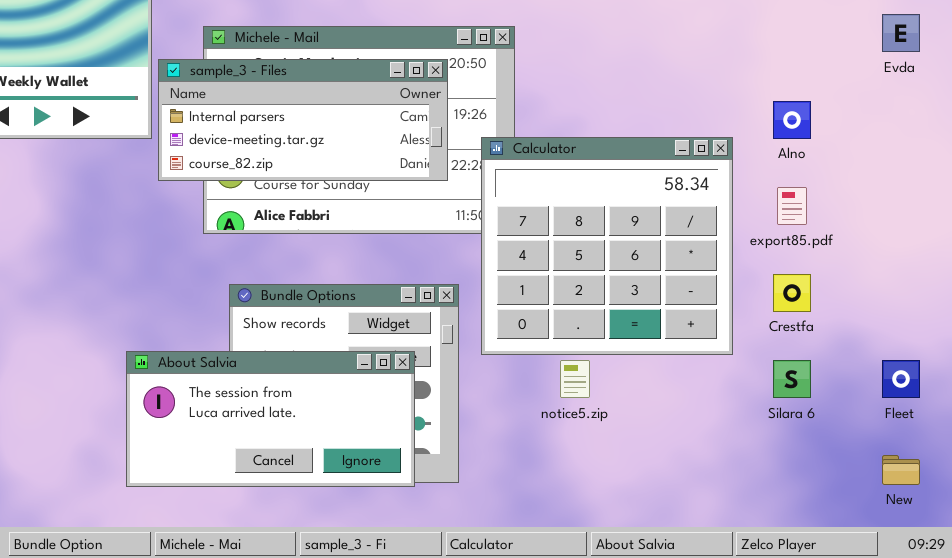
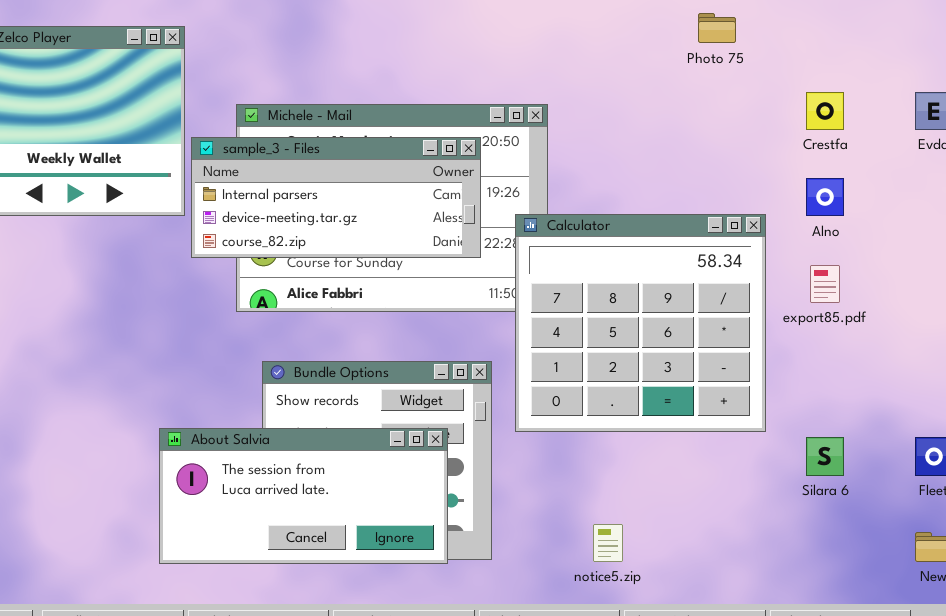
Crestfa: [773,274,811,312] -> [806,92,844,130], moved
notice5.zip: [560,360,590,398] -> [593,524,623,562], moved

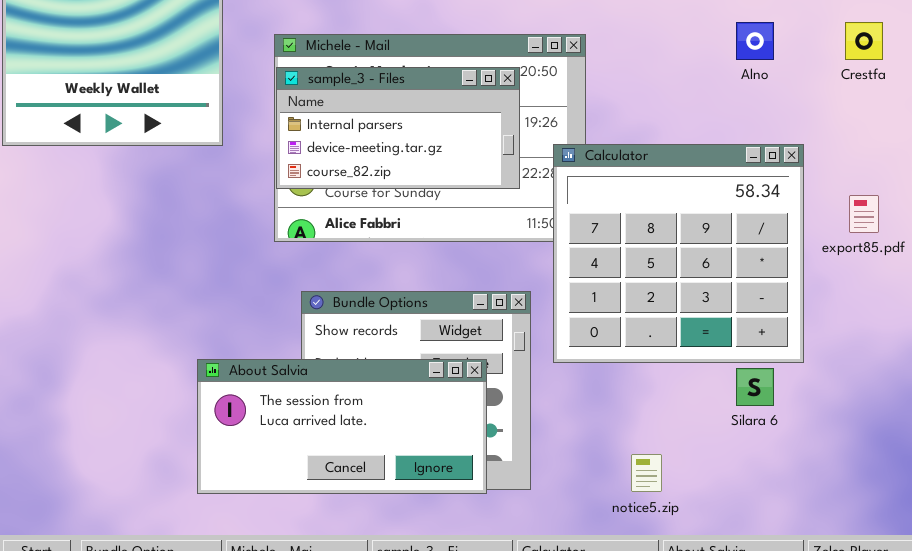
sample_3 - Files: [191,137,481,258] -> [276,67,520,189], resized
Alno: [806,178,844,216] -> [736,22,774,60], moved
Silara 6: [806,437,844,476] -> [736,368,774,406], moved

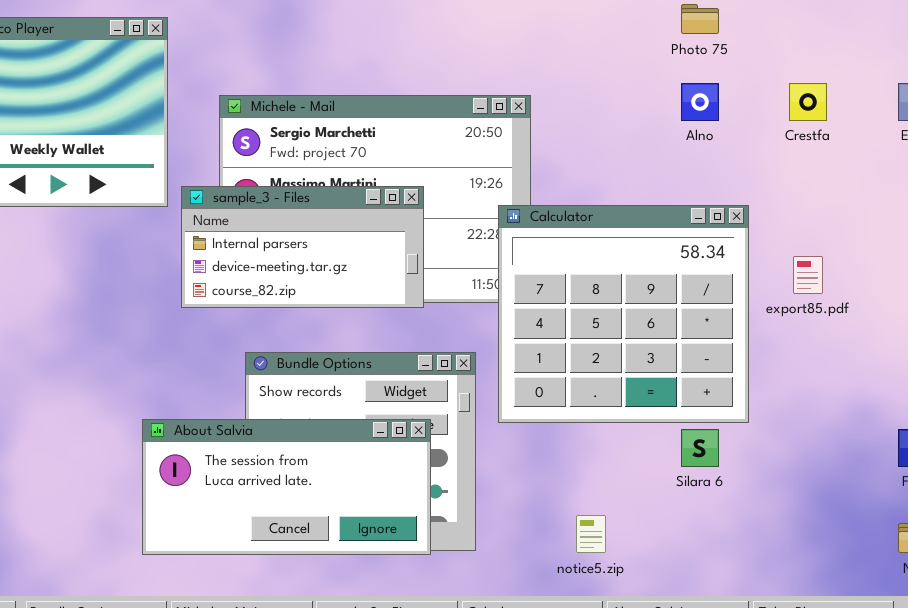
sample_3 - Files: [276,67,520,189] -> [181,186,424,308], moved

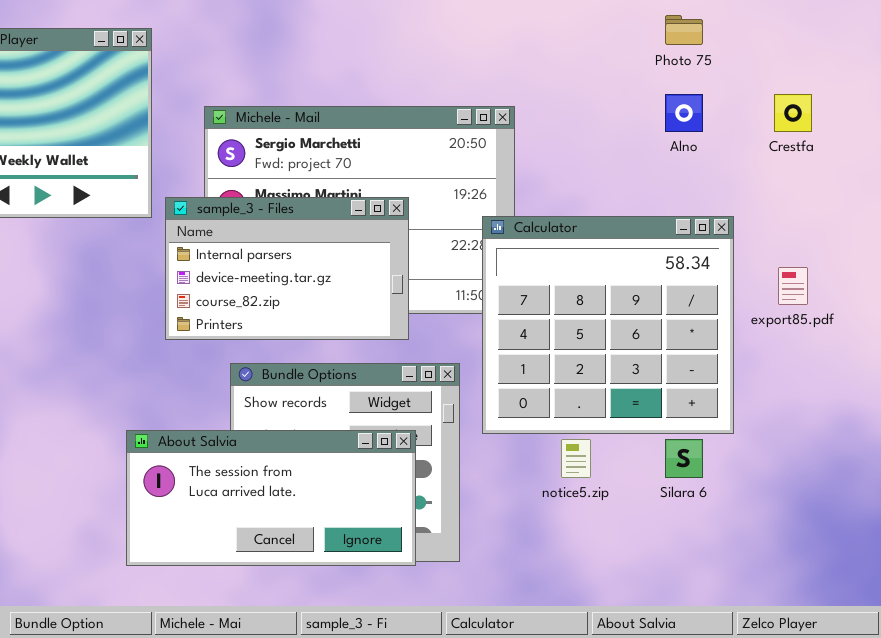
sample_3 - Files: [181,186,424,308] -> [165,197,409,340], resized
notice5.zip: [576,515,606,553] -> [561,439,591,478], moved

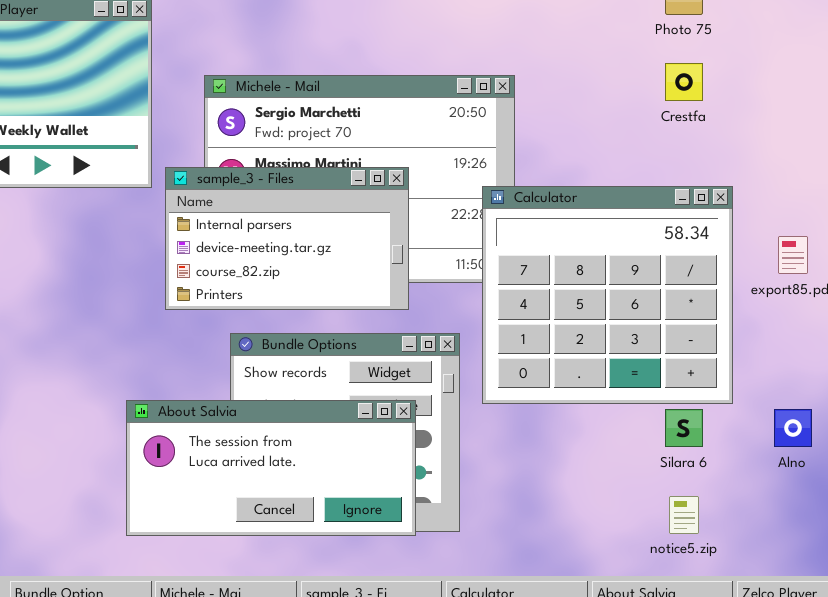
Alno: [665,94,703,132] -> [774,409,812,447], moved
Crestfa: [774,94,812,132] -> [665,63,703,101], moved
notice5.zip: [561,439,591,478] -> [669,496,699,534], moved

